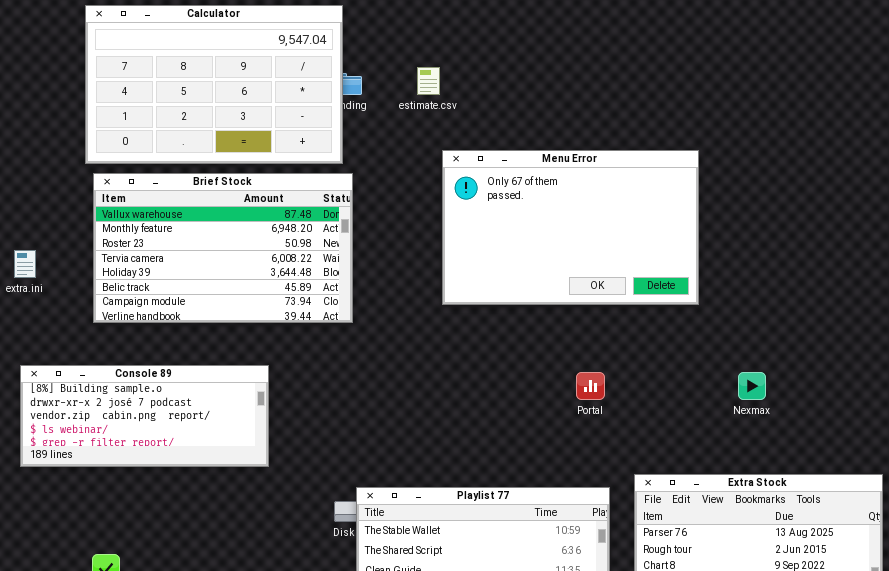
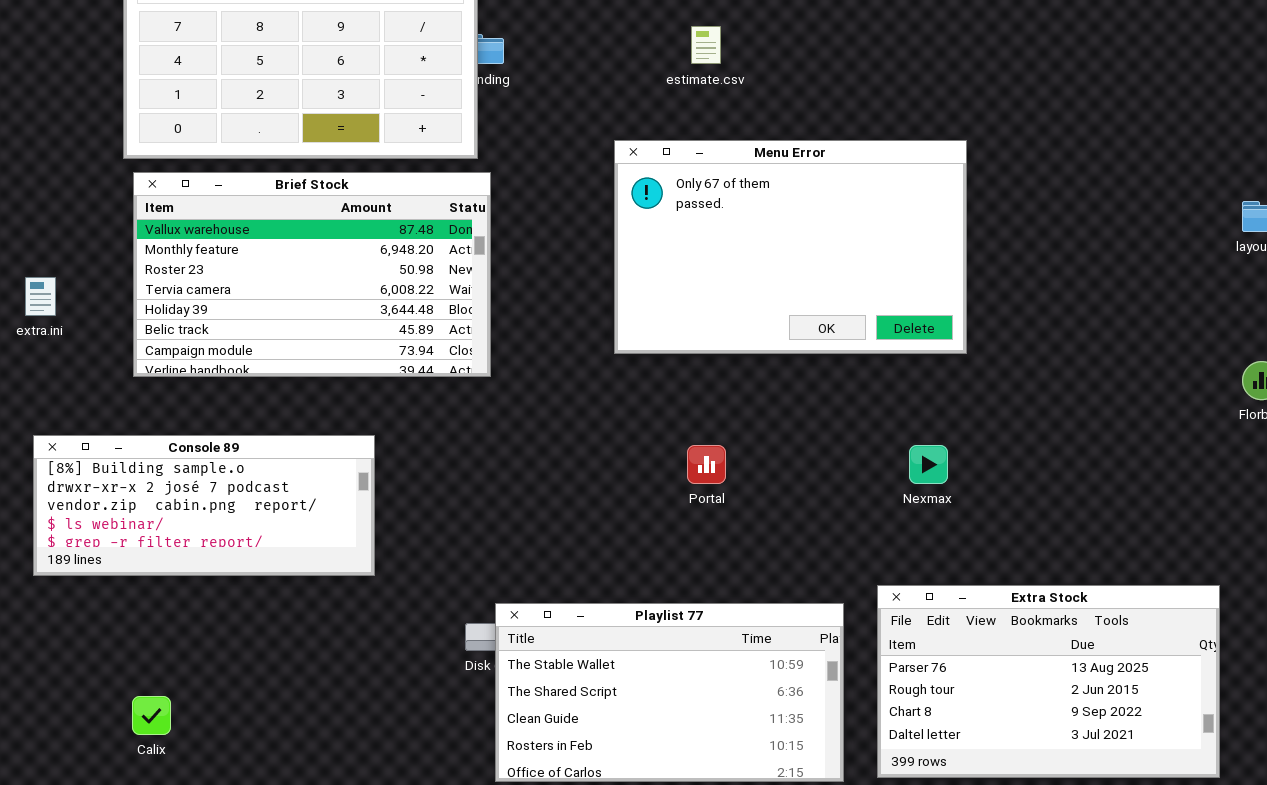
estimate.csv: [417,67,440,95] -> [691,26,721,64], moved
Portal: [576,372,605,400] -> [687,445,726,484], moved
Nexmax: [738,372,766,400] -> [909,445,948,484], moved

